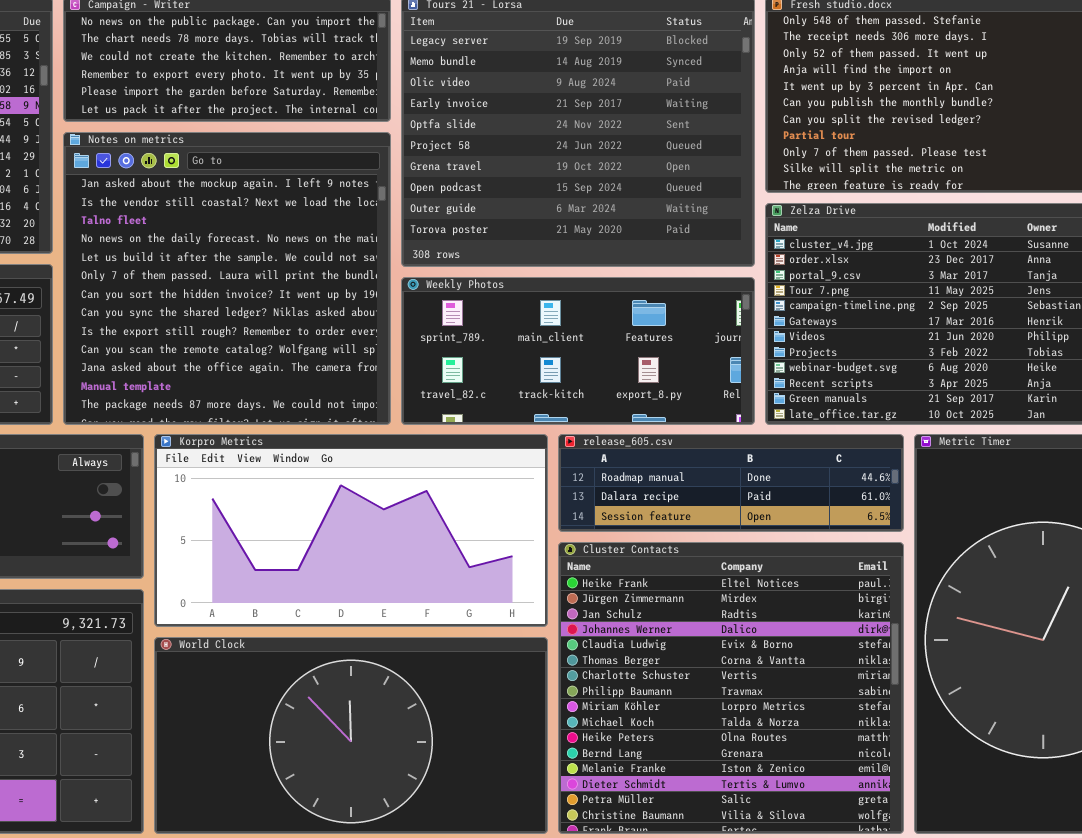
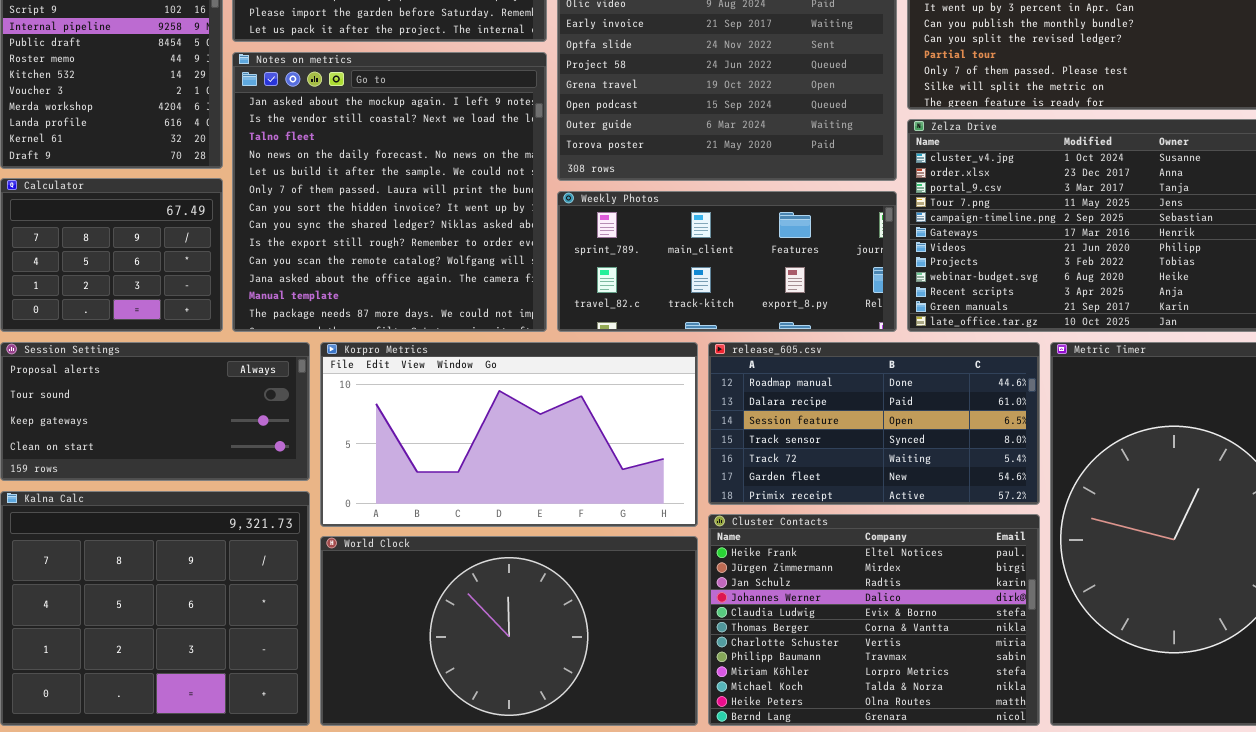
release_605.csv: [558,434,904,532] -> [708,342,1040,505], resized
Cluster Contacts: [558,542,904,834] -> [708,514,1040,726], resized

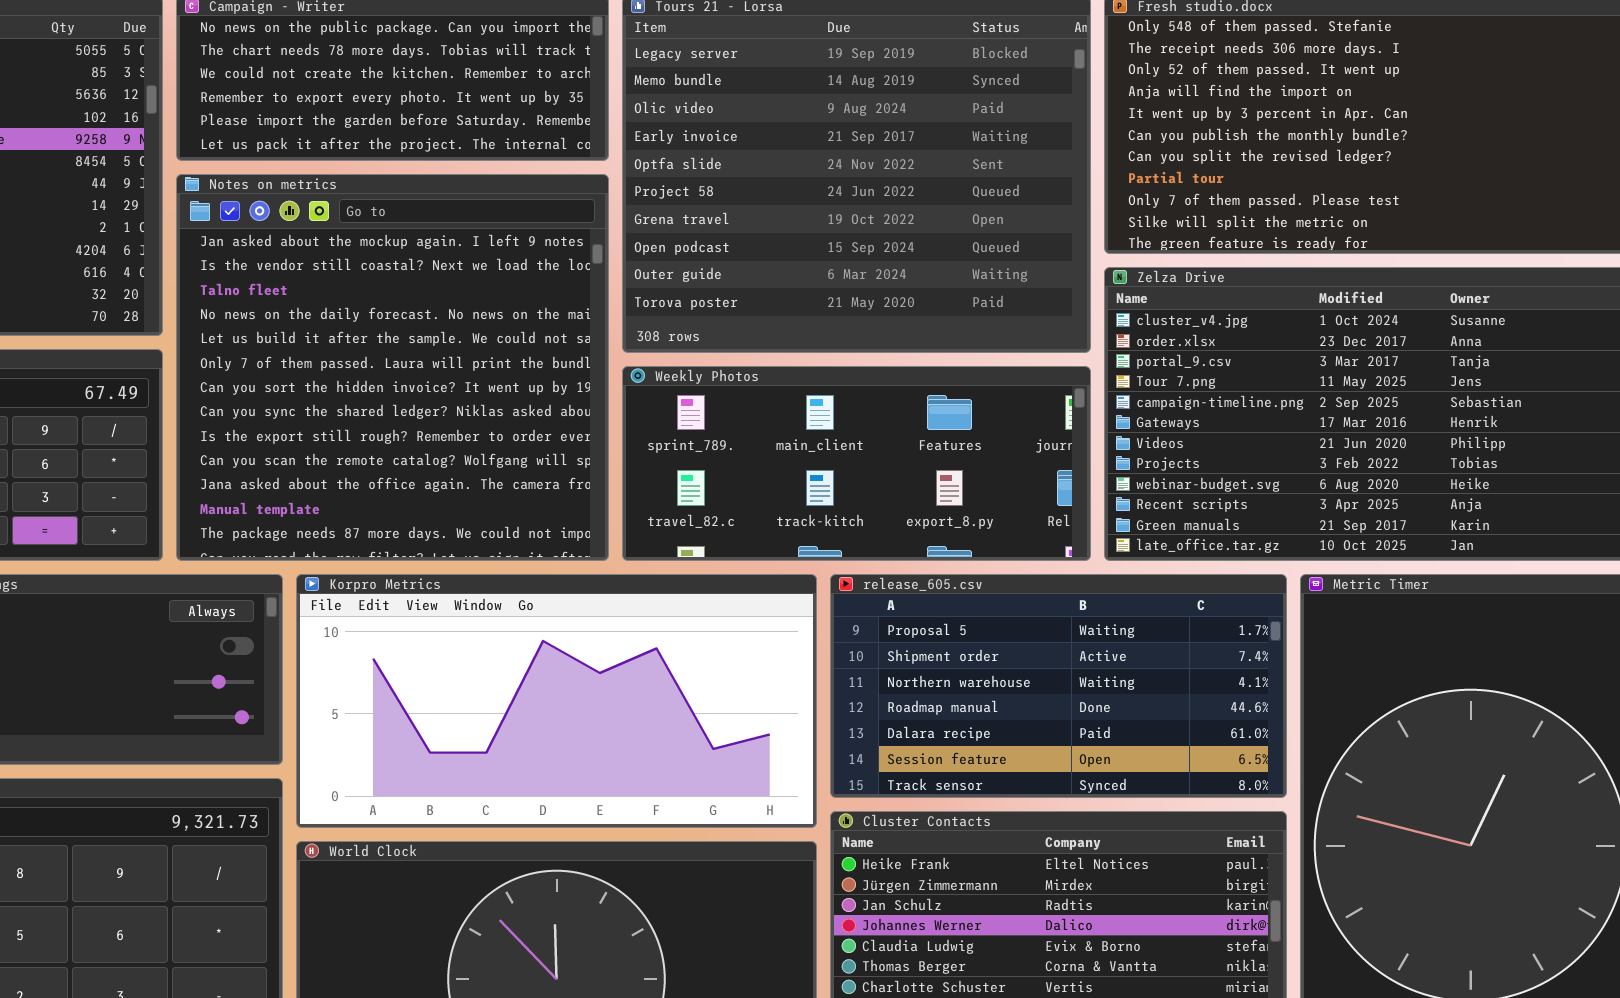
release_605.csv: [708,342,1040,505] -> [830,574,1287,798], scrolled up 3 rows

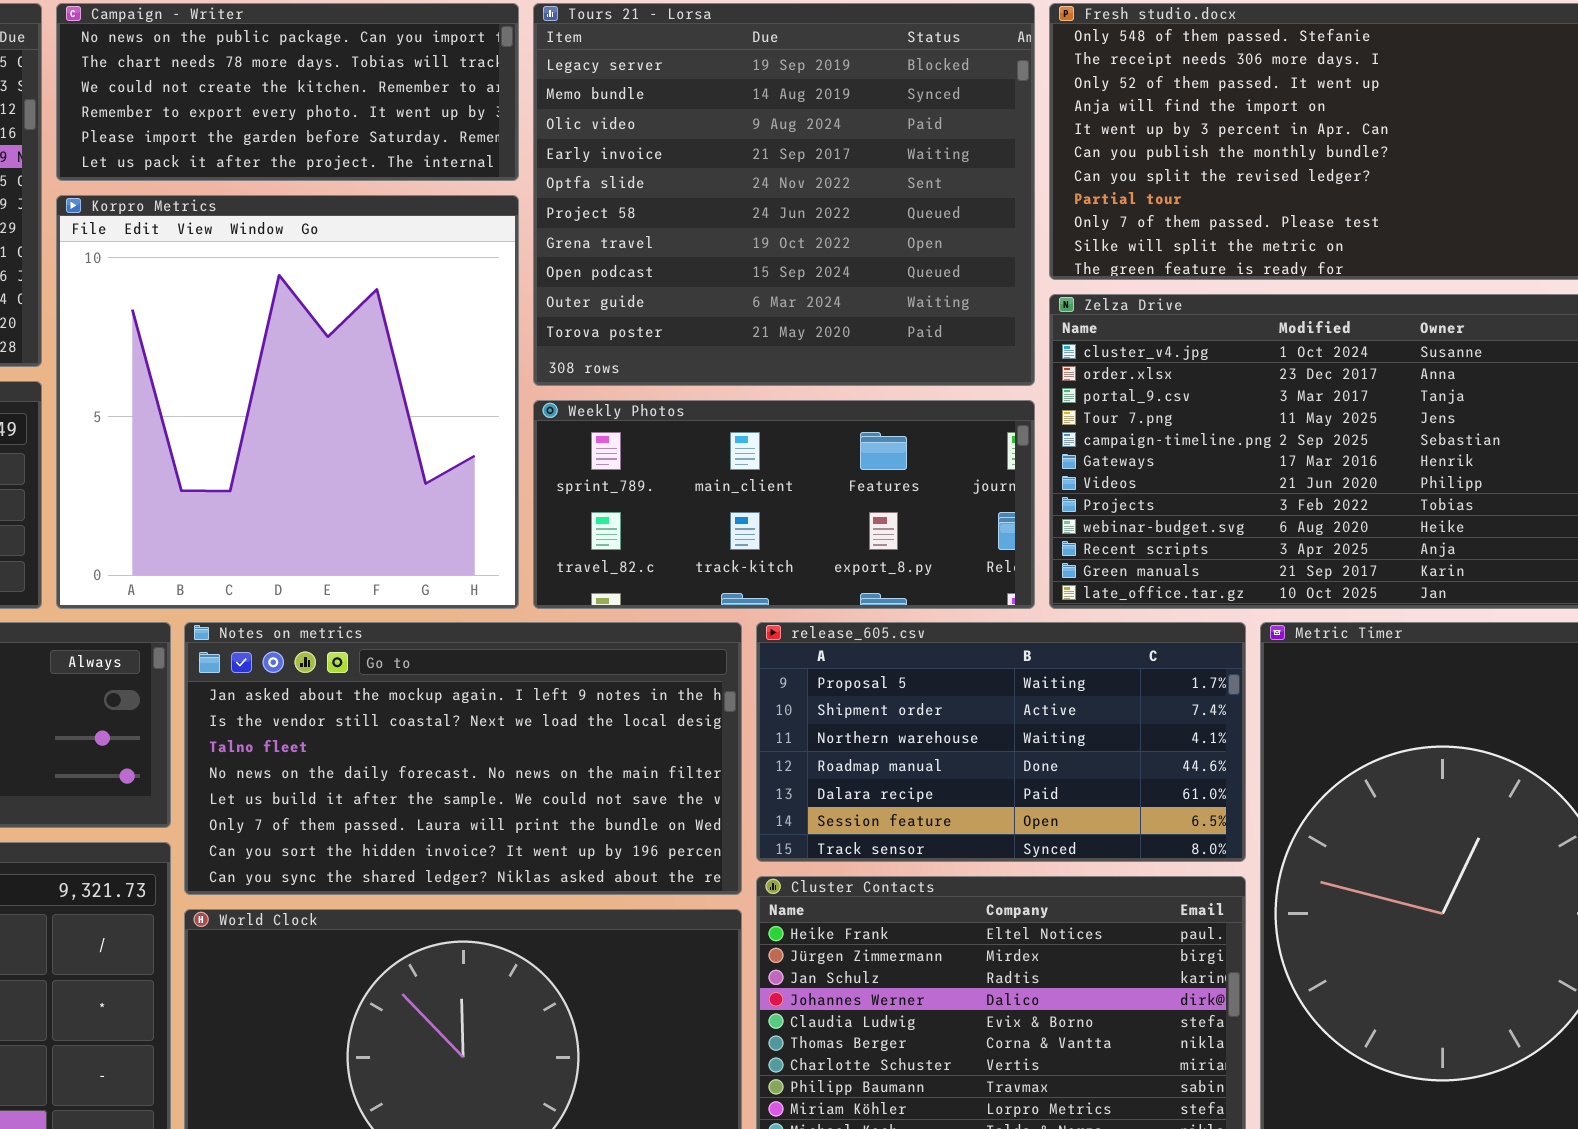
Notes on metrics: [176,174,609,561] -> [184,622,742,895], moved, resized
Korpro Metrics: [296,574,817,828] -> [56,195,519,609], moved, resized

